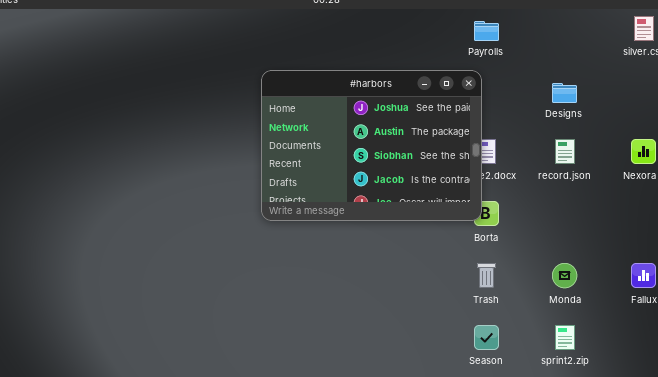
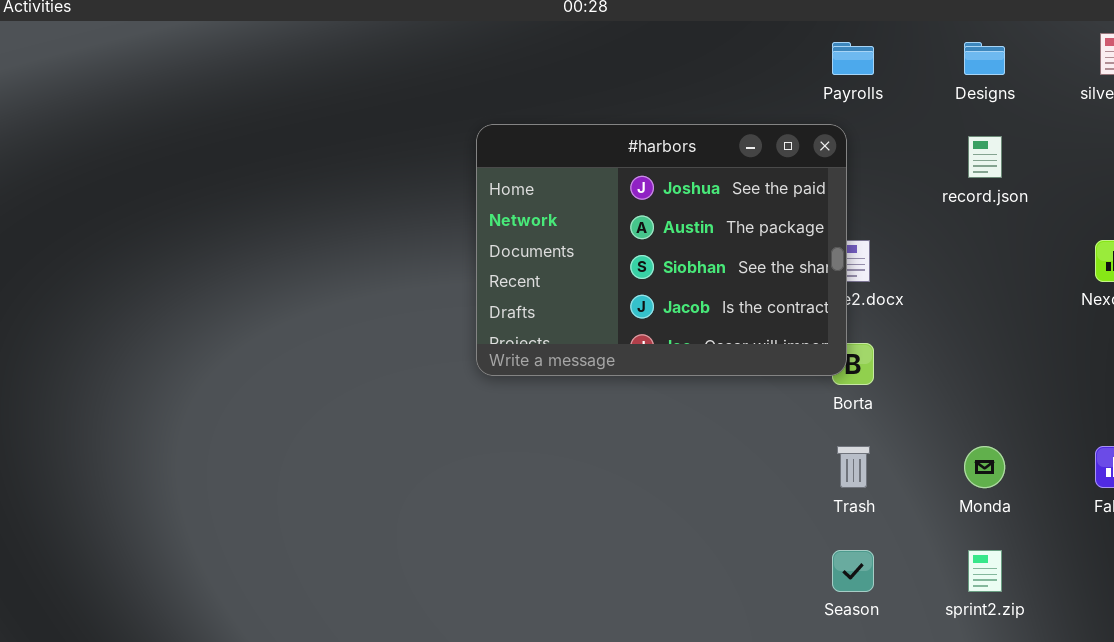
Designs: [552,83,577,103] -> [964,42,1005,75], moved
record.json: [555,139,575,164] -> [968,136,1002,178], moved

